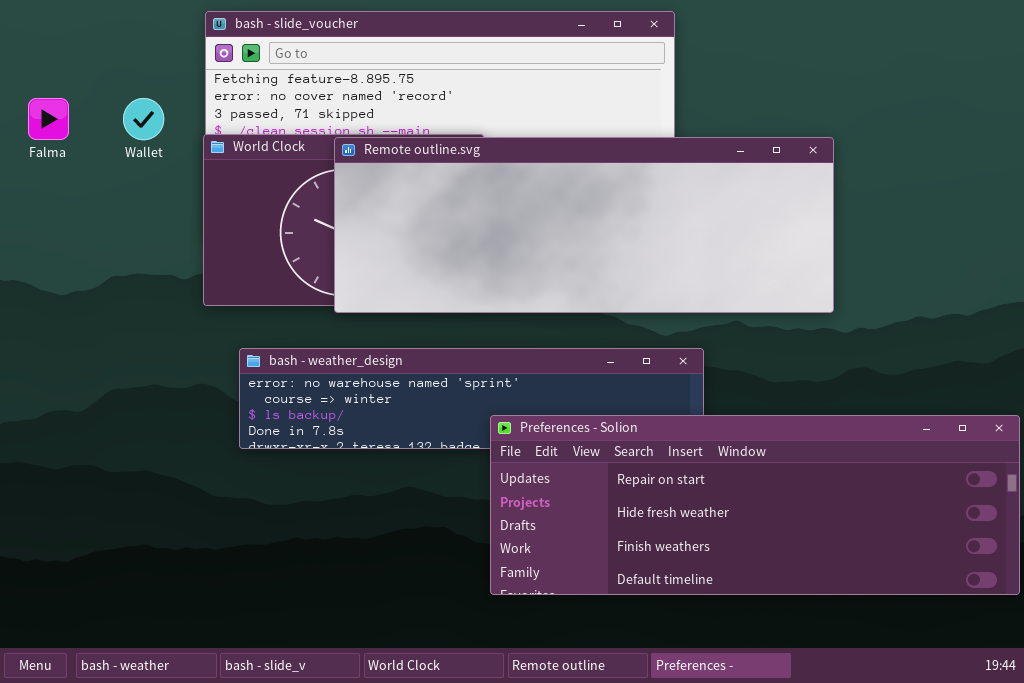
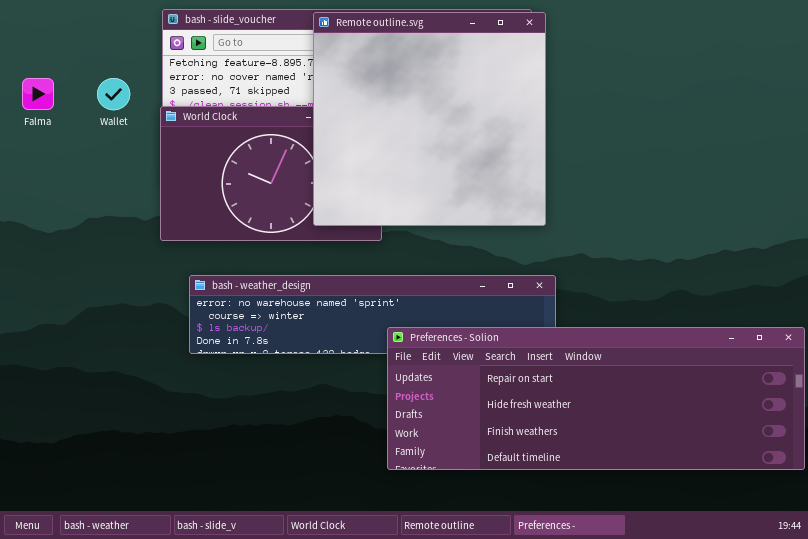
Remote outline.svg: [334,137,834,313] -> [313,12,546,226], moved, resized

